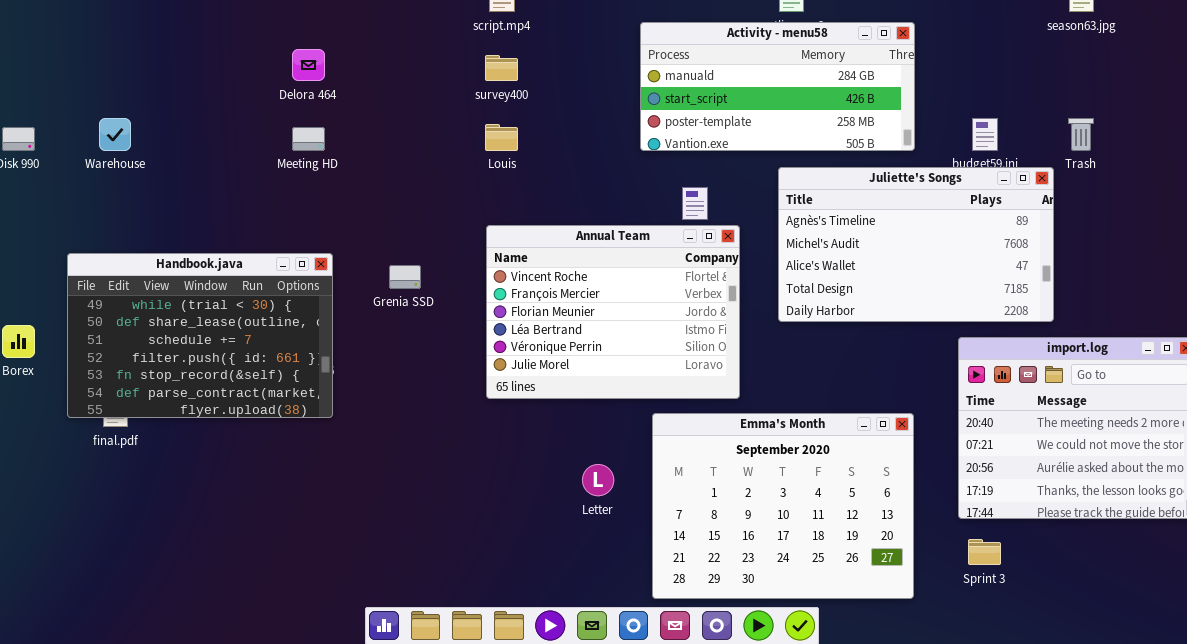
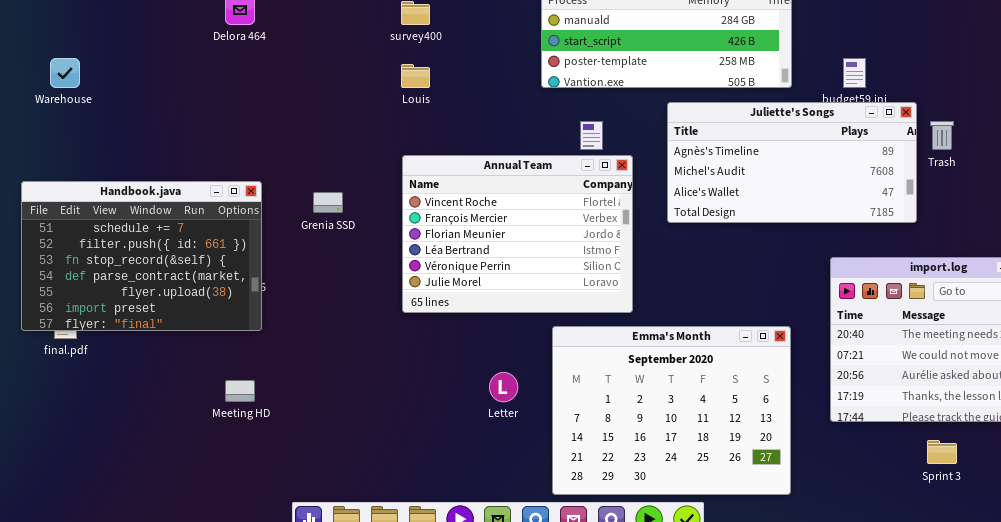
Trash: [1068,118,1094,151] -> [930,121,954,150], moved
Meeting HD: [292,127,325,151] -> [225,380,255,402], moved
Juliette's Songs: [778,167,1054,322] -> [667,102,917,223], resized
Handbook.java: [67,253,333,418] -> [21,181,262,331], scrolled down 2 rows
Sprint 3: [968,539,1001,565] -> [927,440,957,464], moved

